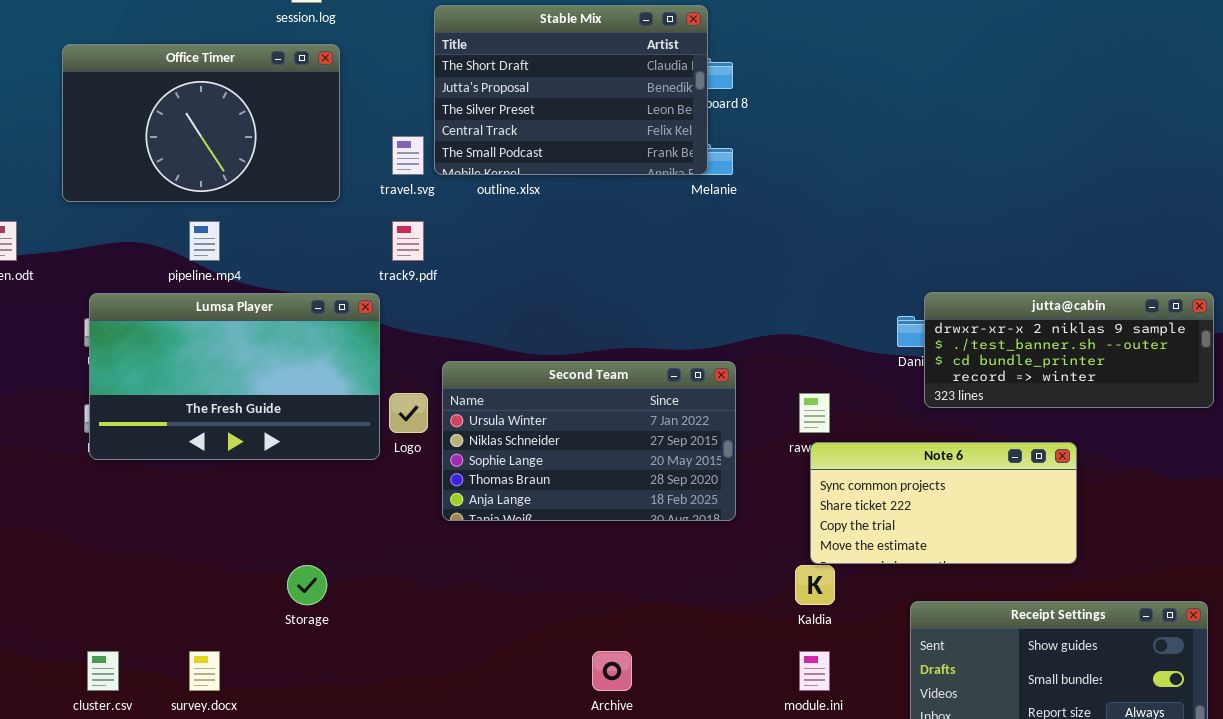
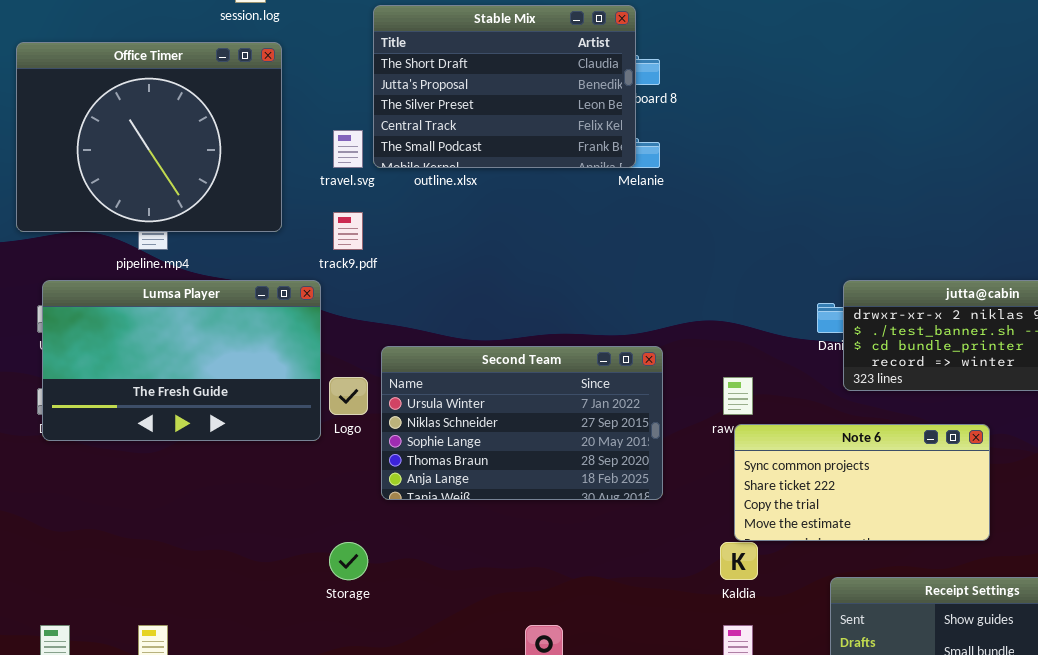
Office Timer: [62,44,340,202] -> [16,42,282,232], resized
Storage: [287,565,327,605] -> [329,542,368,580], moved

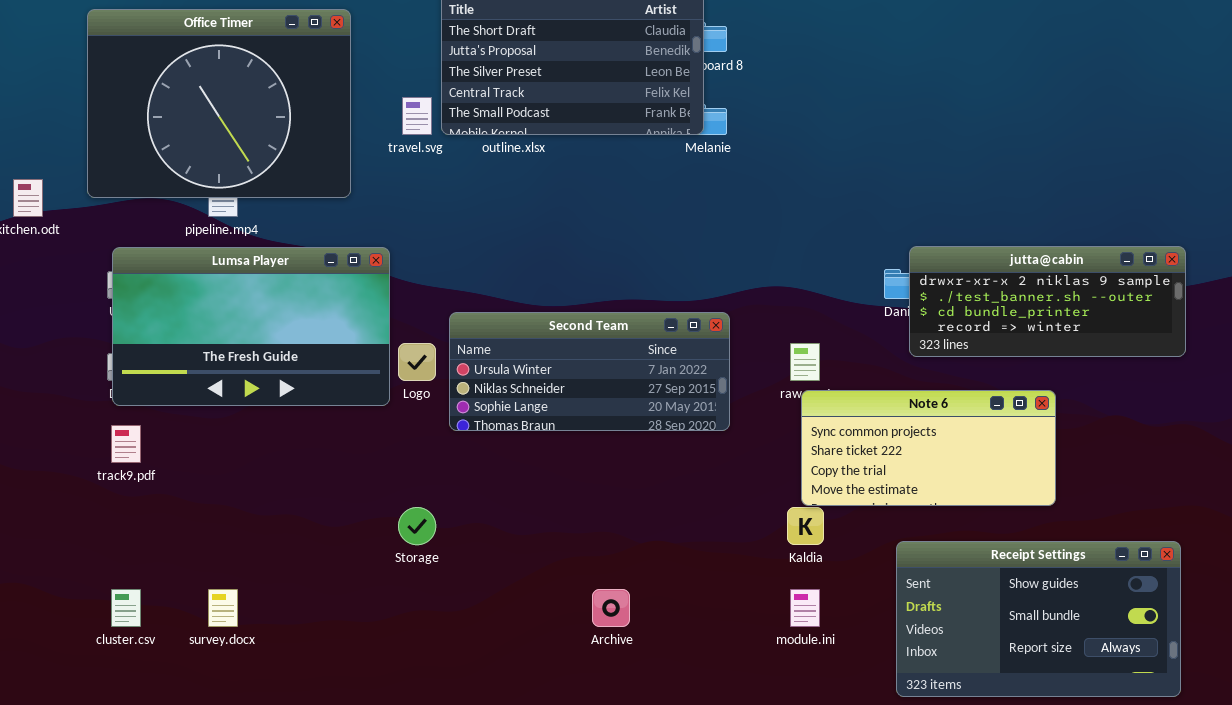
track9.pdf: [333,212,363,250] -> [111,425,141,463], moved
Second Team: [381,346,663,500] -> [449,312,730,431], resized

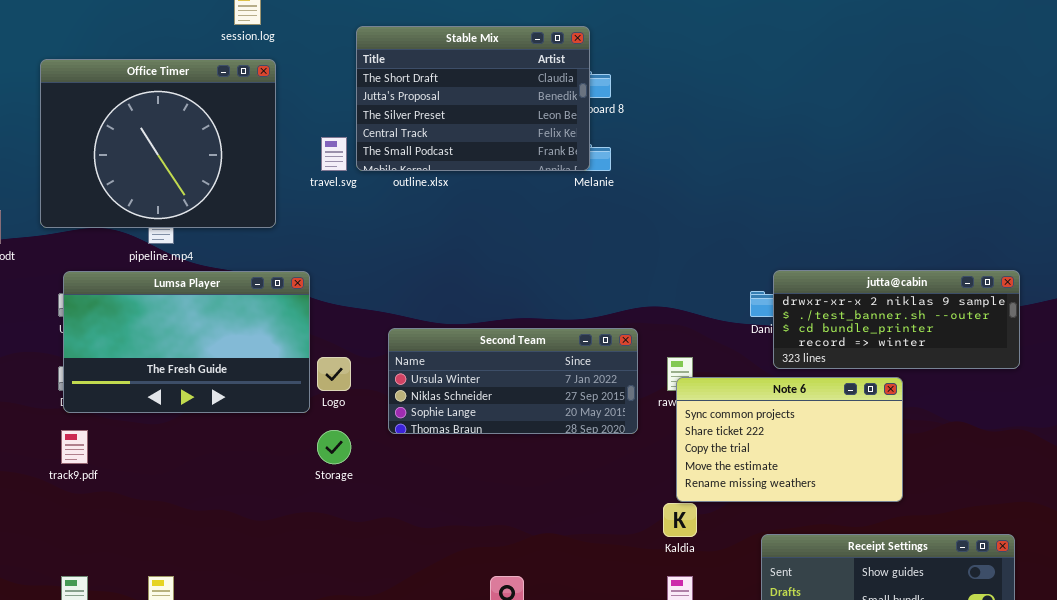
Second Team: [449,312,730,431] -> [388,328,638,434], moved
Note 6: [801,390,1056,506] -> [676,377,903,502], resized
Storage: [398,507,436,545] -> [317,430,351,464], moved

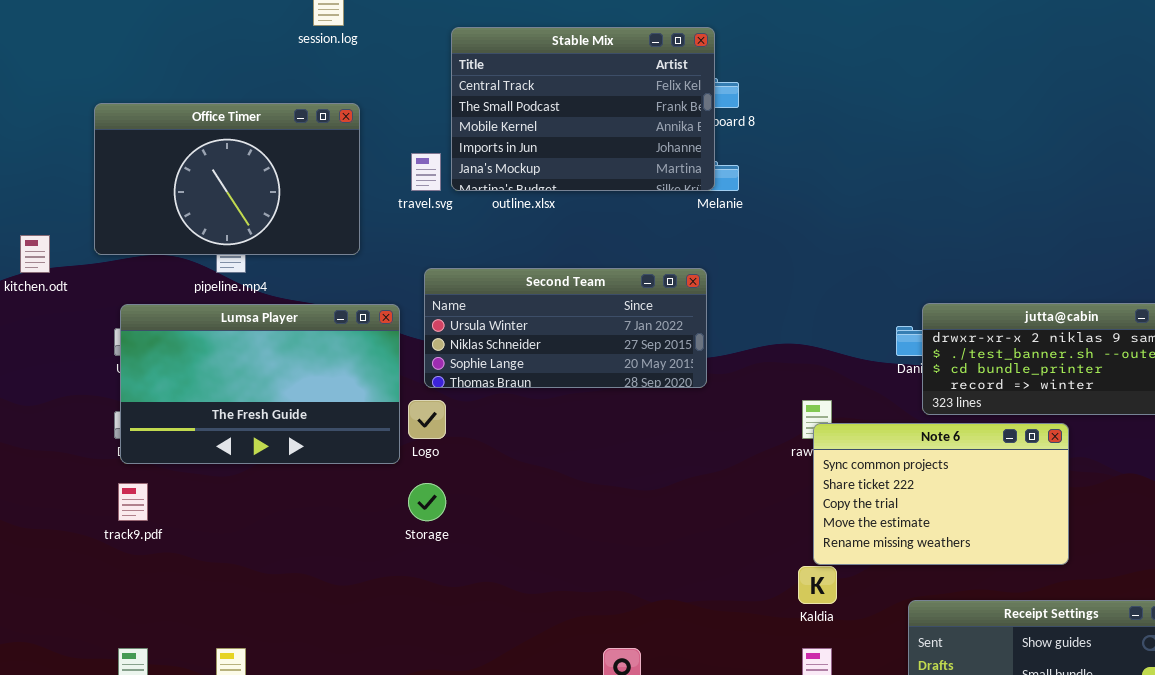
Stable Mix: [356,26,590,171] -> [451,27,715,191], scrolled down 3 rows
Office Timer: [40,59,276,228] -> [94,103,360,255], resized
Second Team: [388,328,638,434] -> [424,268,707,388], moved

